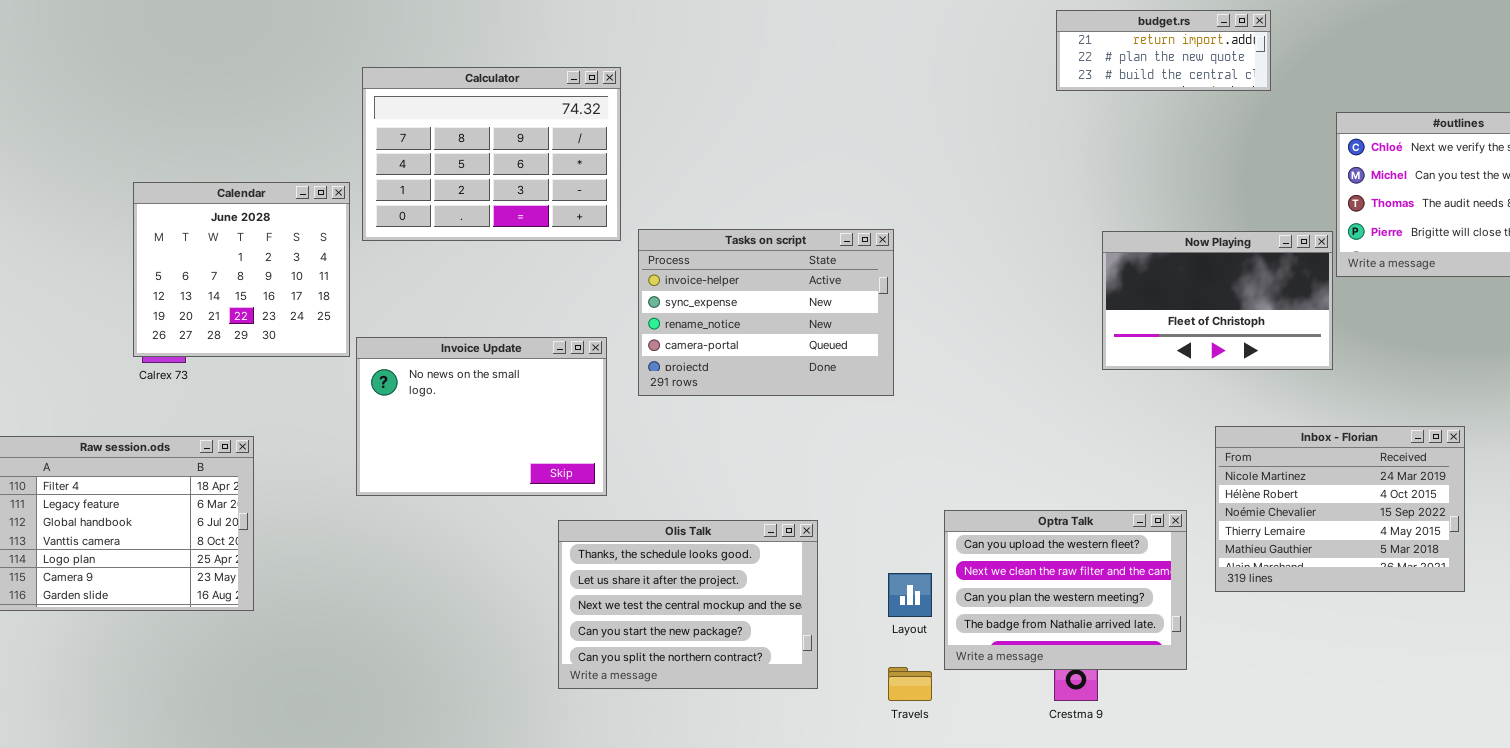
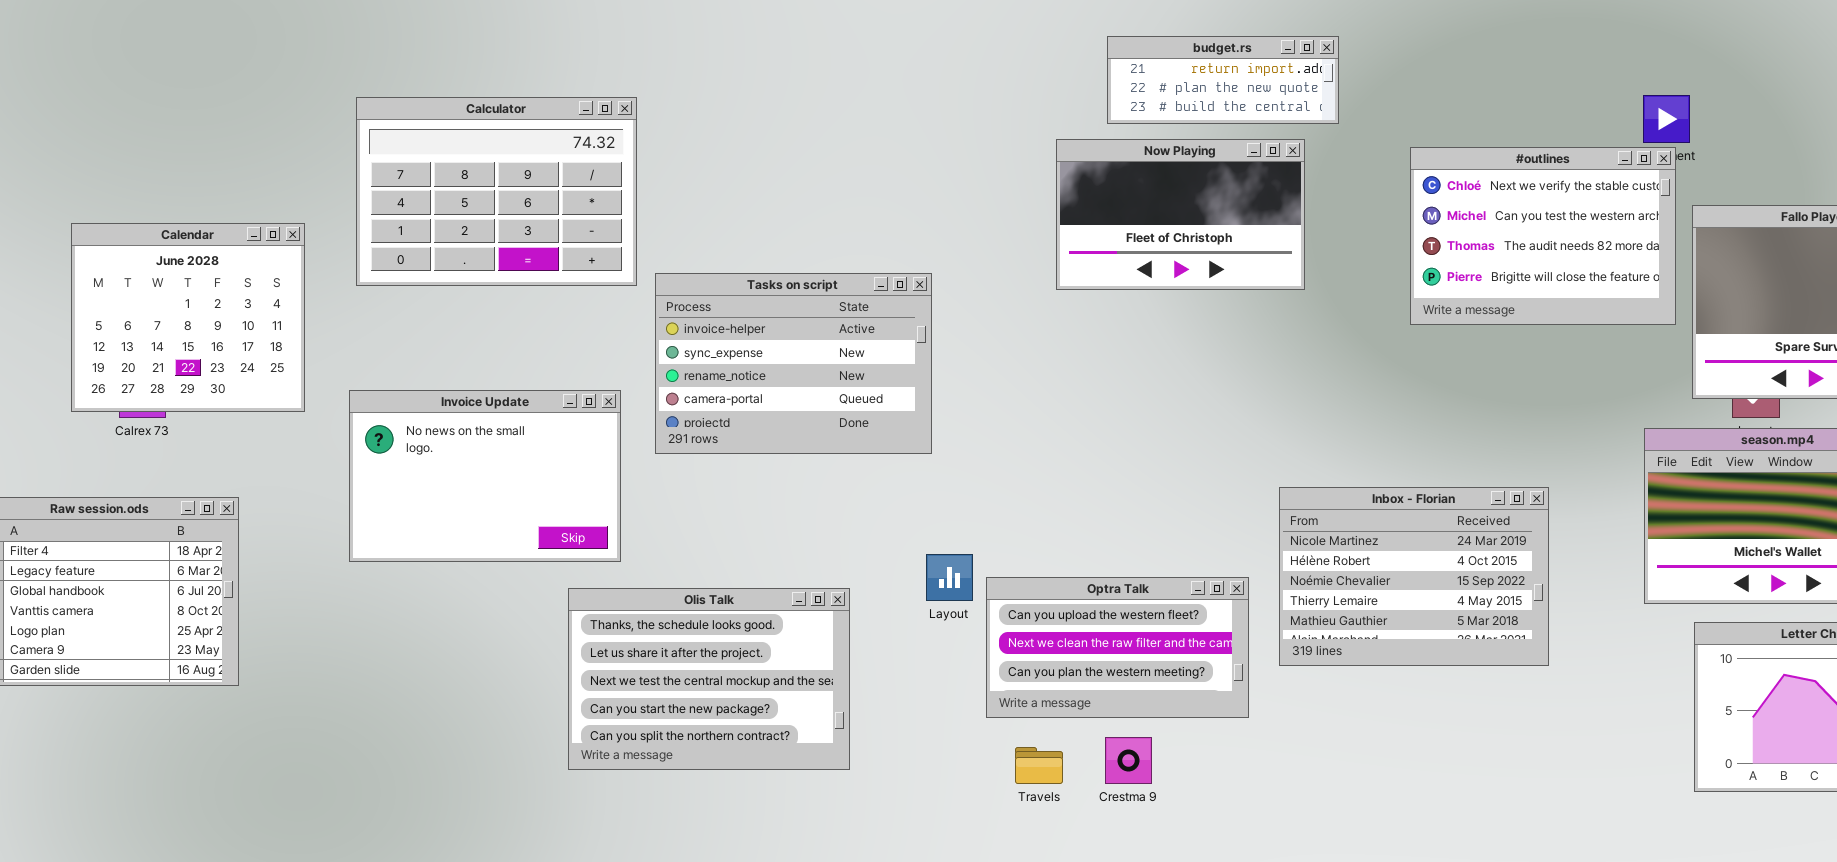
Calendar: [133,182,350,357] -> [71,223,305,412], moved
Now Playing: [1102,231,1333,370] -> [1056,139,1305,290], moved
Optra Talk: [944,510,1187,670] -> [986,577,1249,718], resized
Layout: [888,573,932,617] -> [926,554,973,601], moved
Travels: [888,667,932,701] -> [1015,747,1063,784], moved

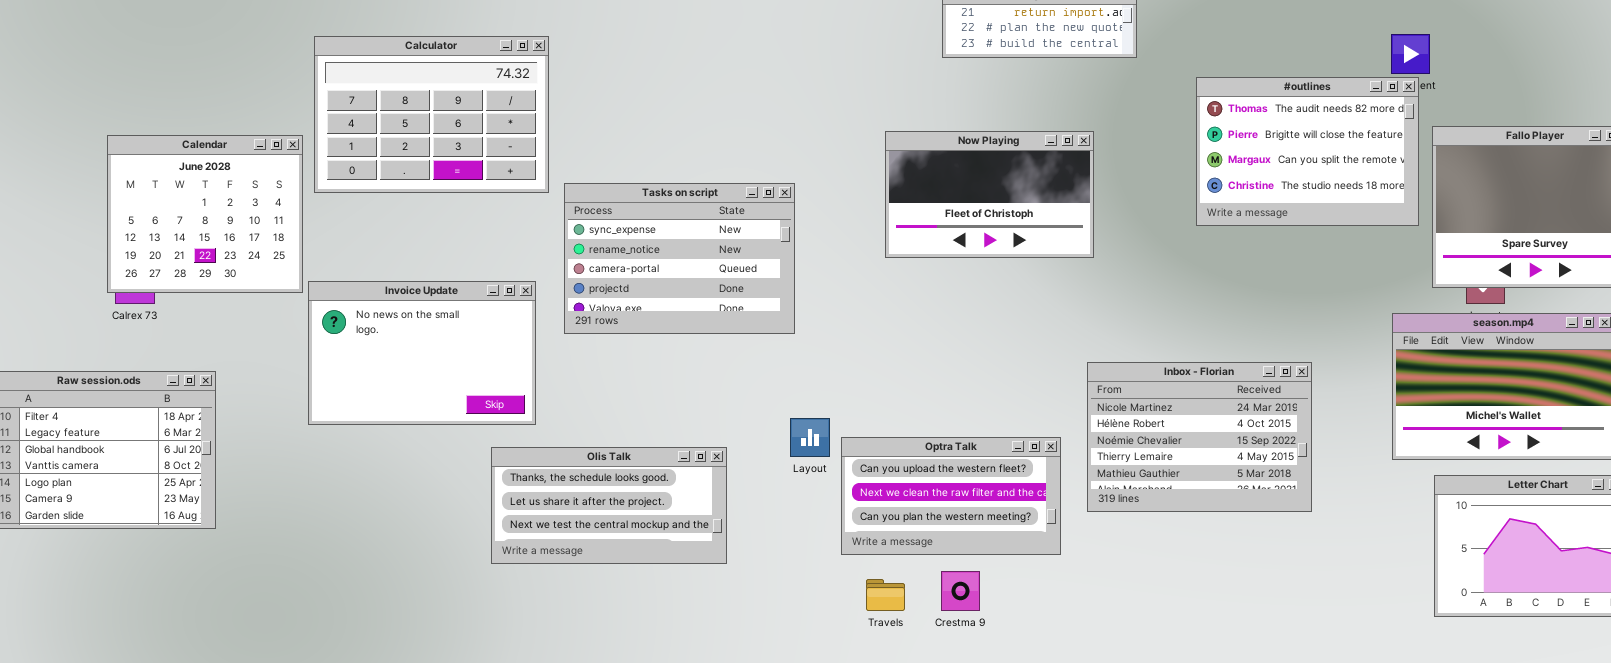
Now Playing: [1056,139,1305,290] -> [885,131,1094,258], moved
#outlines: [1410,147,1676,325] -> [1196,77,1419,226], scrolled down 2 rows
Calendar: [71,223,305,412] -> [107,135,303,293], moved
Tasks on script: [655,273,932,454] -> [564,183,795,334], scrolled down 1 row
Olis Talk: [568,588,850,770] -> [491,447,727,564], resized

